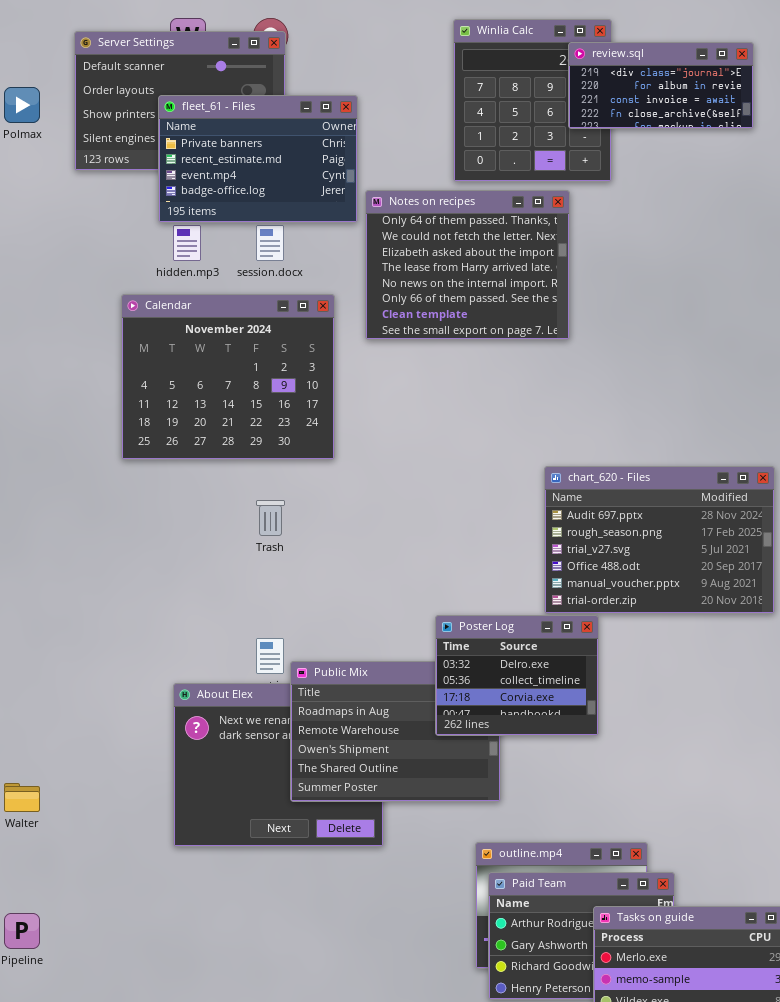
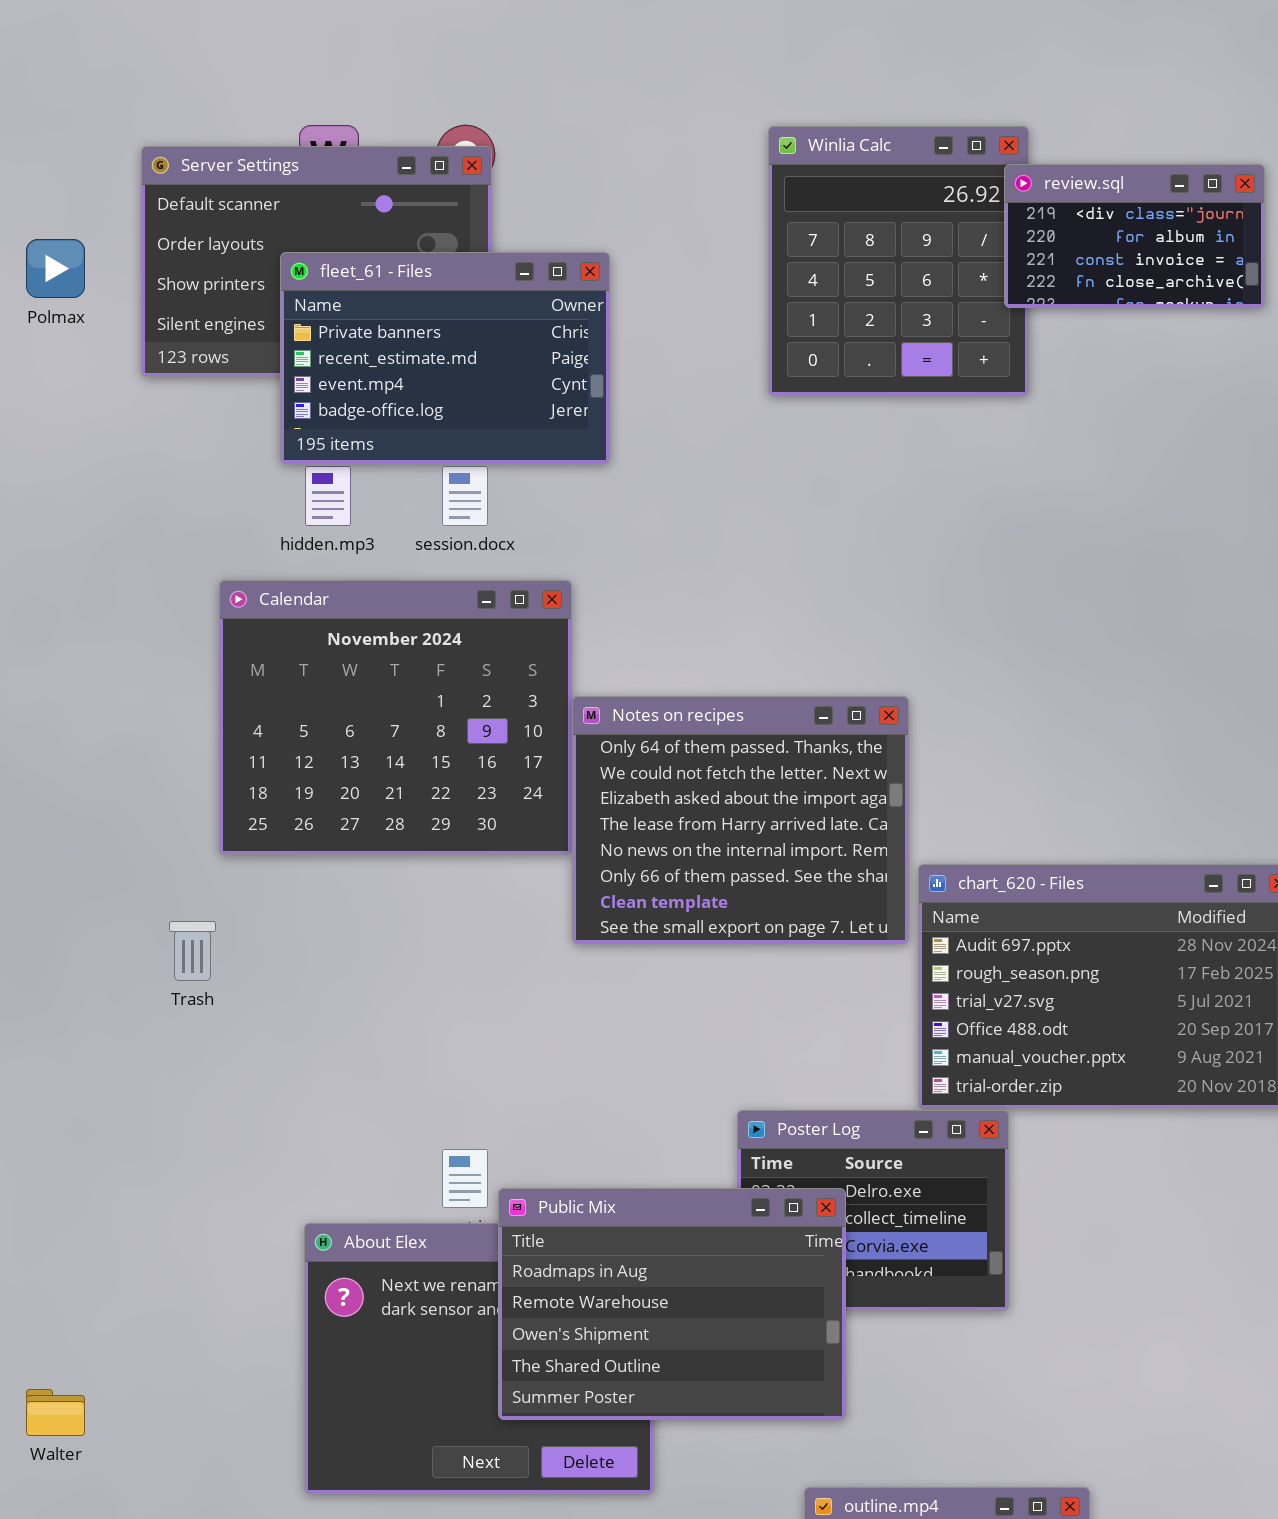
review.sql: [568,42,754,129] -> [1004,164,1265,308], resized
Notes on recipes: [365,190,570,340] -> [572,696,909,944], moved
Trash: [256,500,285,536] -> [169,921,216,981], moved
Public Mix: [290,661,501,802] -> [498,1188,846,1420], raised

